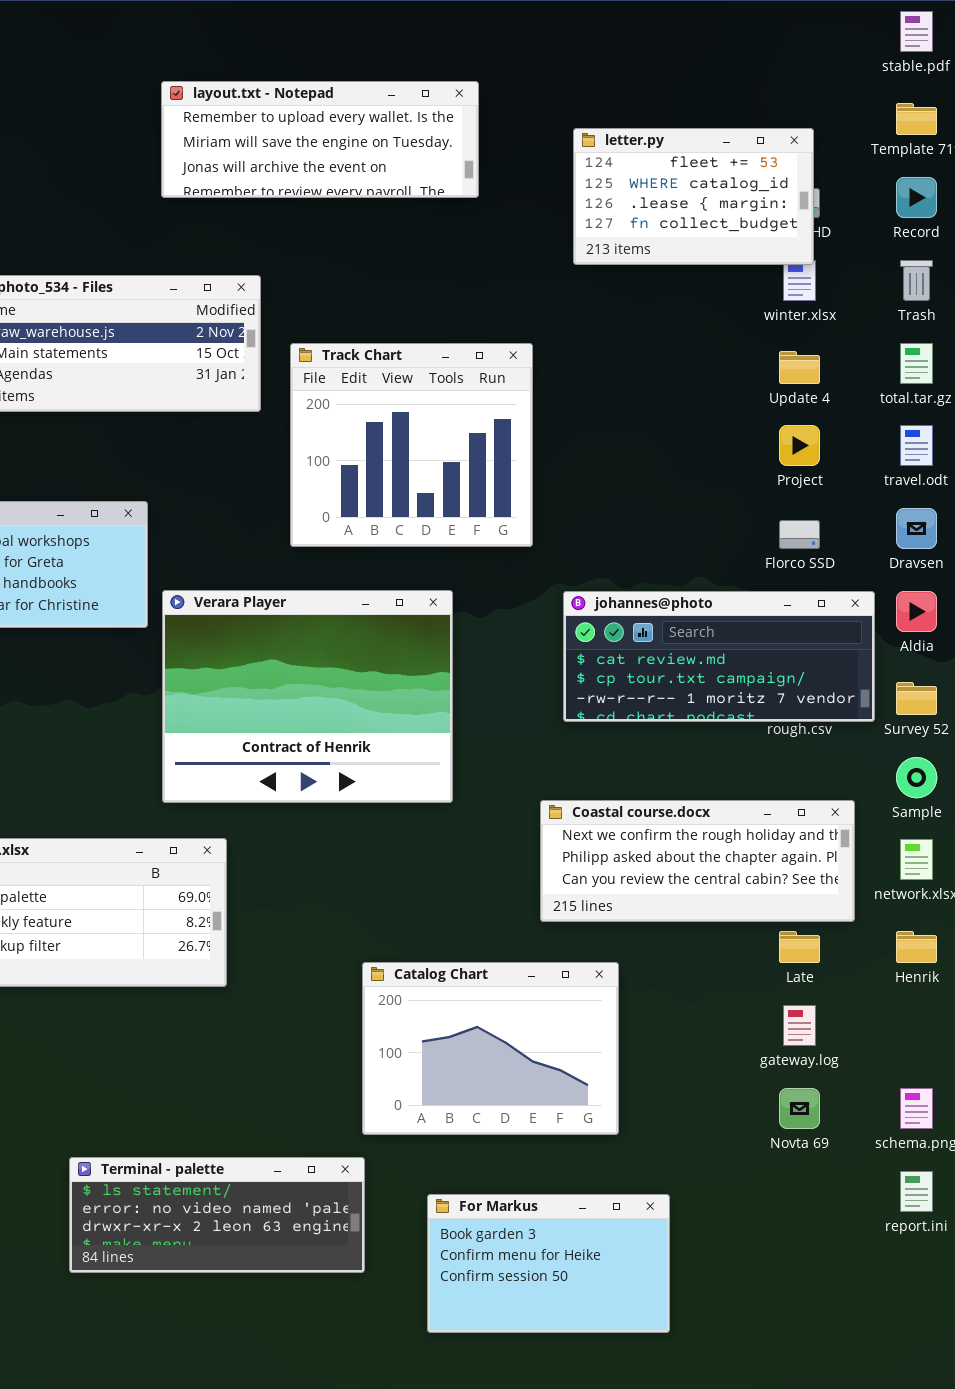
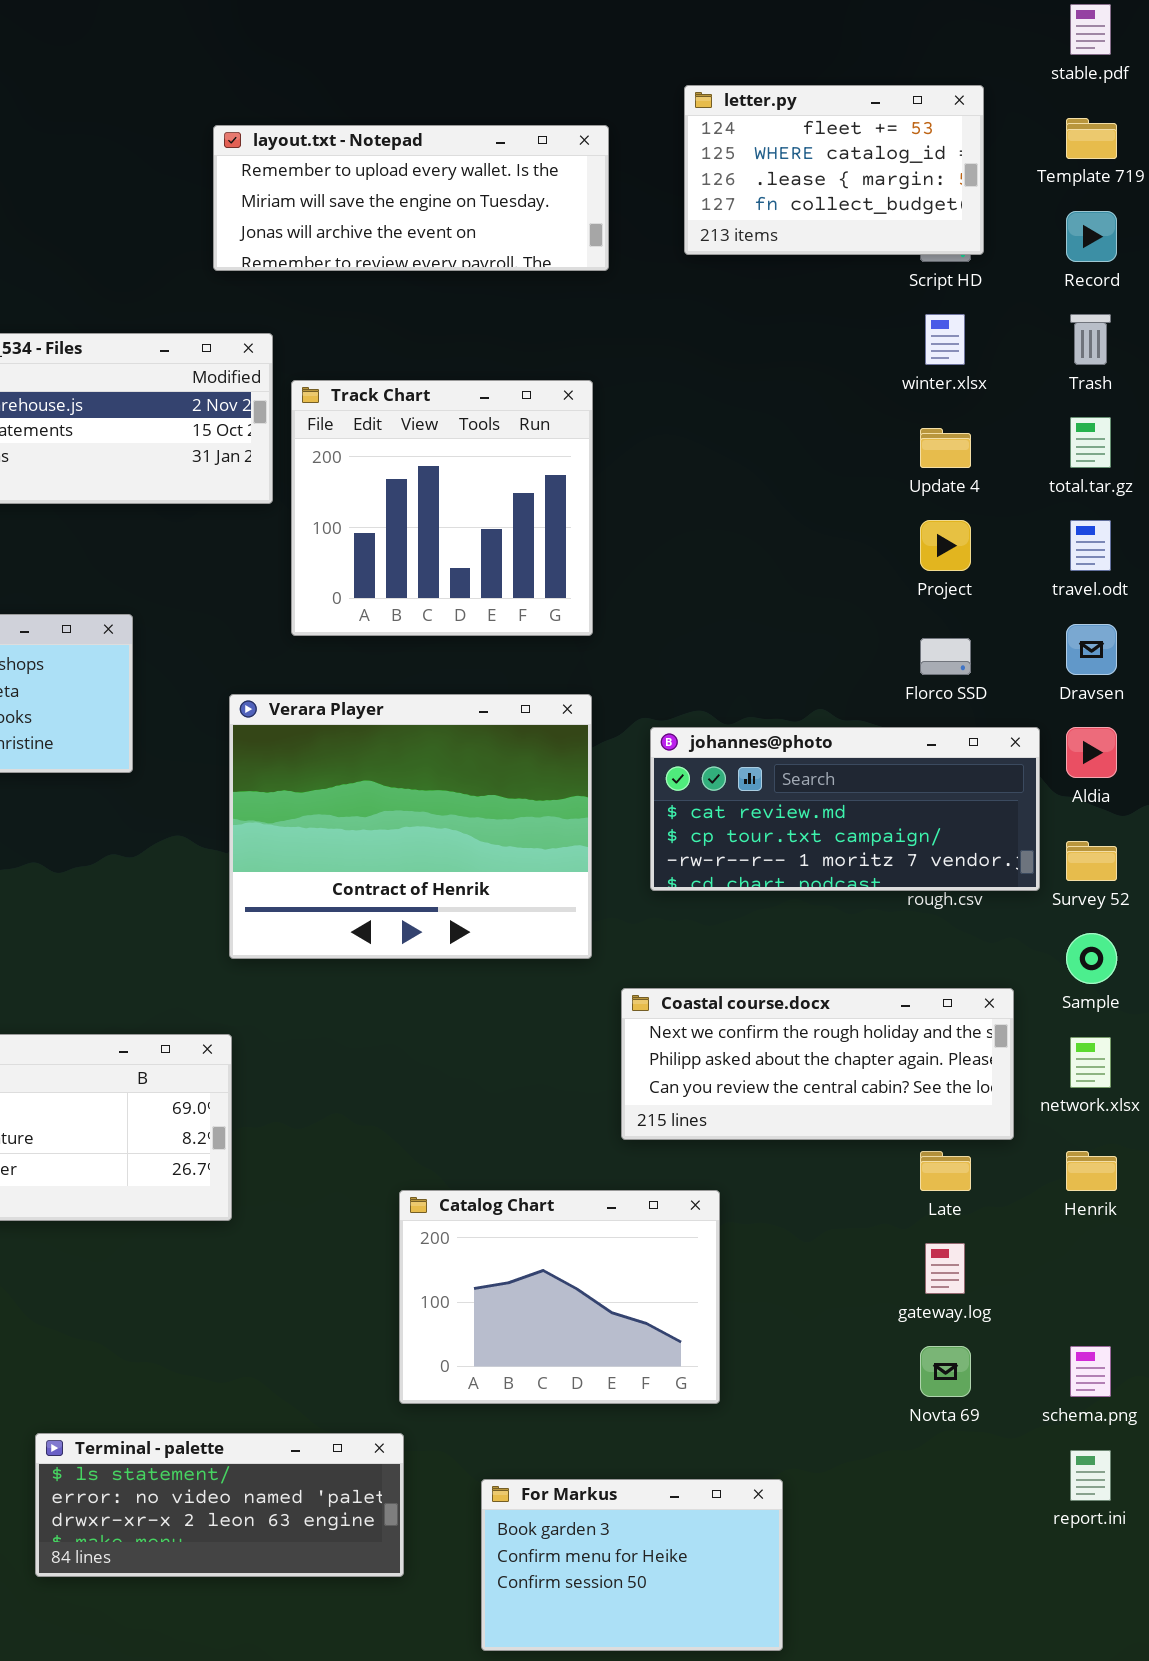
layout.txt - Notepad: [161,81,479,198] -> [213,125,609,271], moved
letter.py: [573,128,814,265] -> [684,85,984,255], moved
Track Chart: [290,343,533,547] -> [291,380,593,636], moved
Verara Player: [162,590,453,803] -> [229,694,592,959], moved

